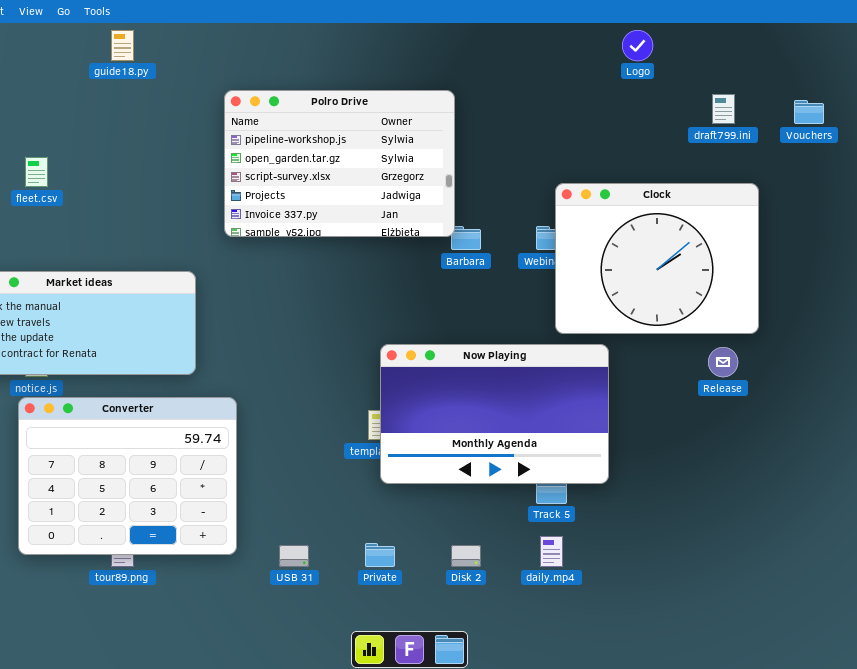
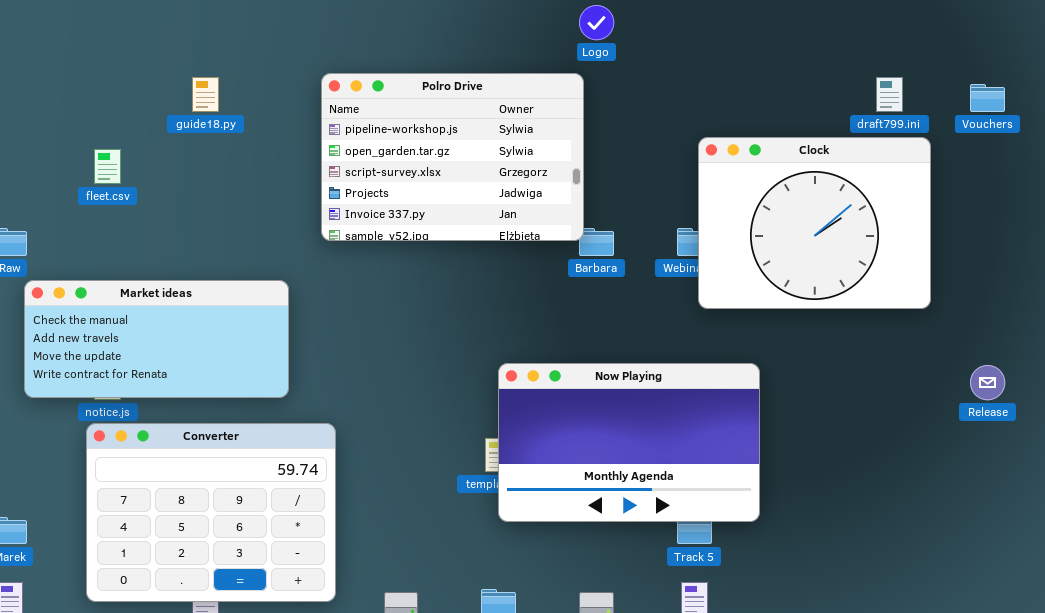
guide18.py: [111,30,134,61] -> [192,77,219,112], moved
Logo: [622,30,653,61] -> [579,5,614,40], moved
Clock: [555,183,759,334] -> [698,137,931,309], moved
Release: [708,347,738,377] -> [970,365,1005,400], moved

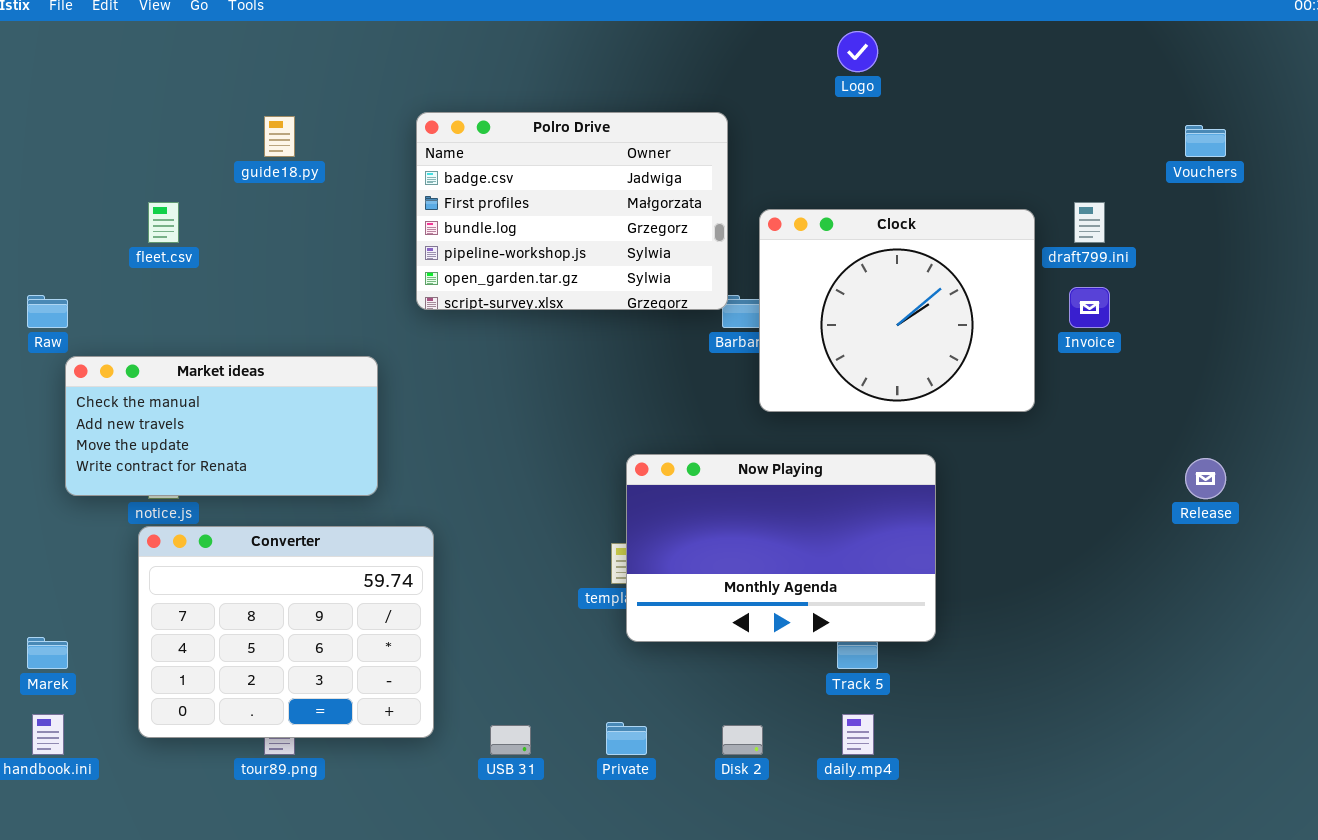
Logo: [579,5,614,40] -> [837,31,878,72], moved
Polro Drive: [321,73,584,241] -> [416,112,728,310], scrolled up 3 rows
draft799.ini: [876,77,903,112] -> [1074,202,1105,243], moved
Clock: [698,137,931,309] -> [759,209,1035,412], moved

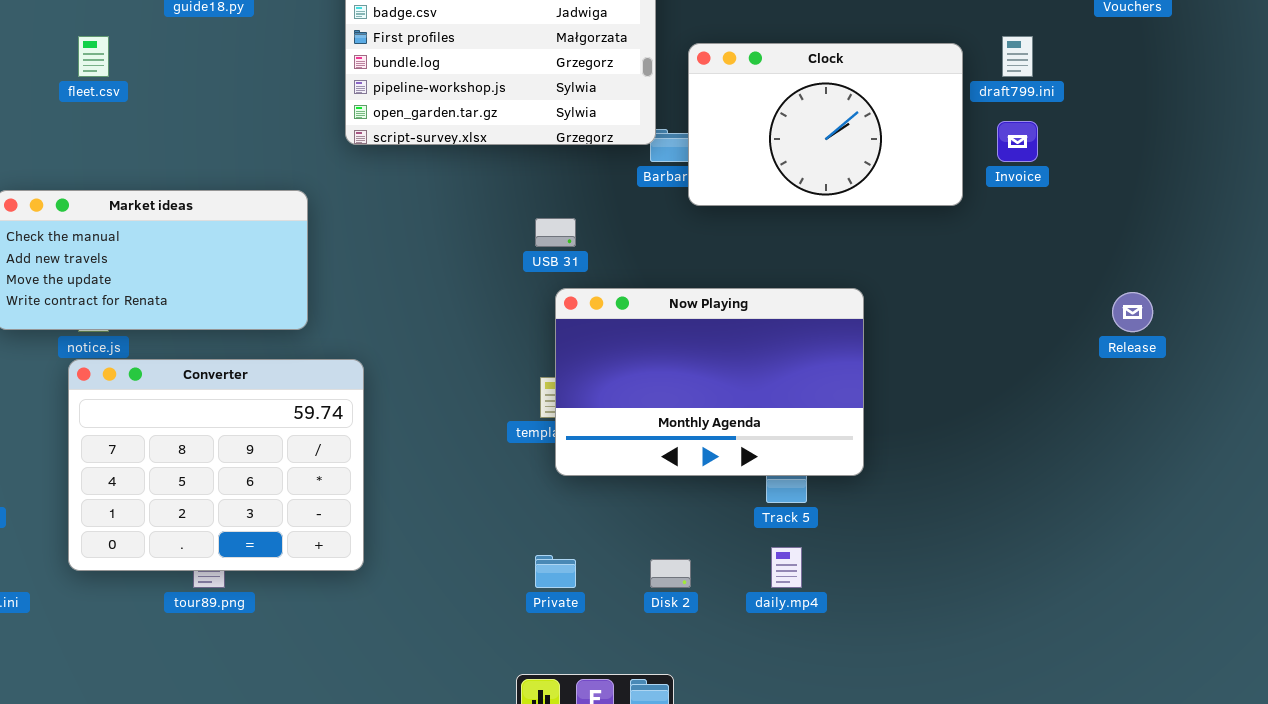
Clock: [759,209,1035,412] -> [688,43,963,206], resized
USB 31: [490,725,531,755] -> [535,218,576,247], moved

